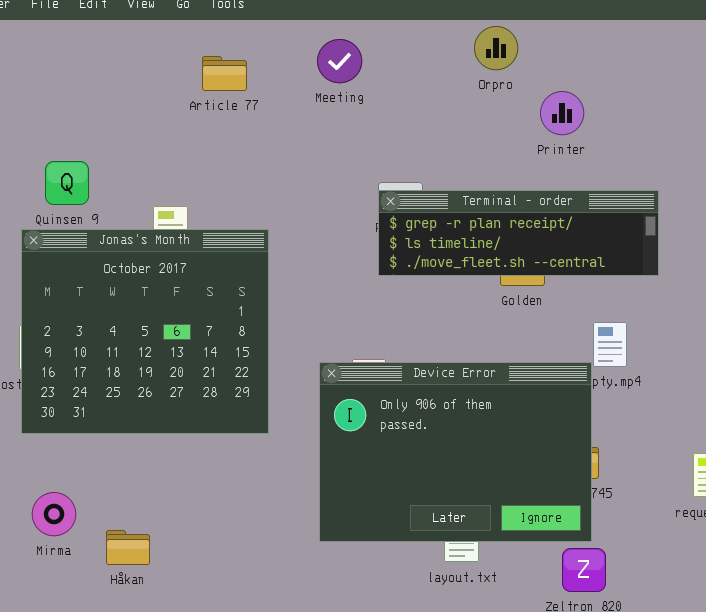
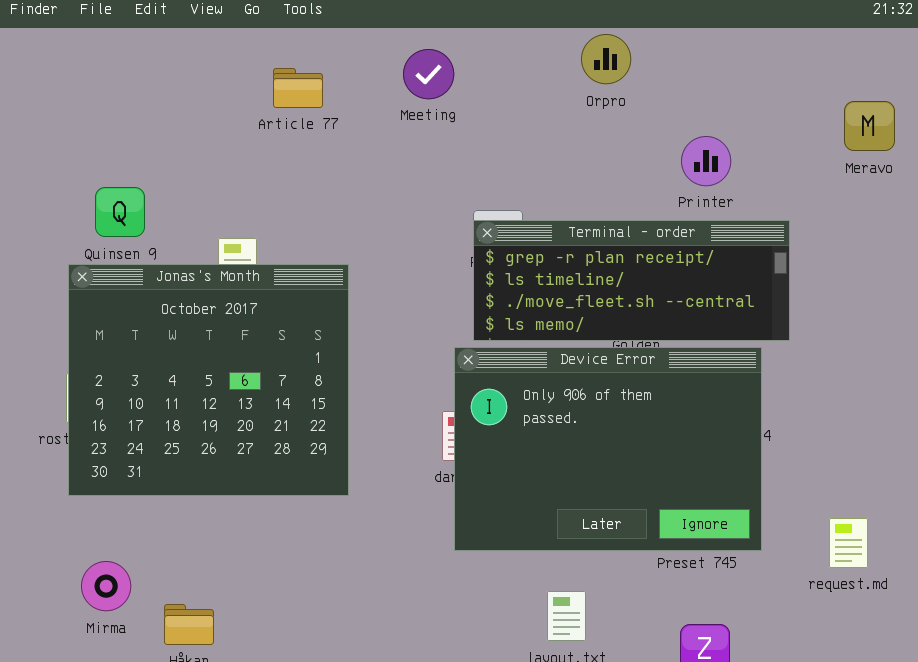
Printer: [540,91,584,135] -> [681,136,731,186], moved
Terminal - order: [378,190,659,276] -> [473,220,790,341], resized
Device Error: [319,362,592,542] -> [454,347,762,551], moved

